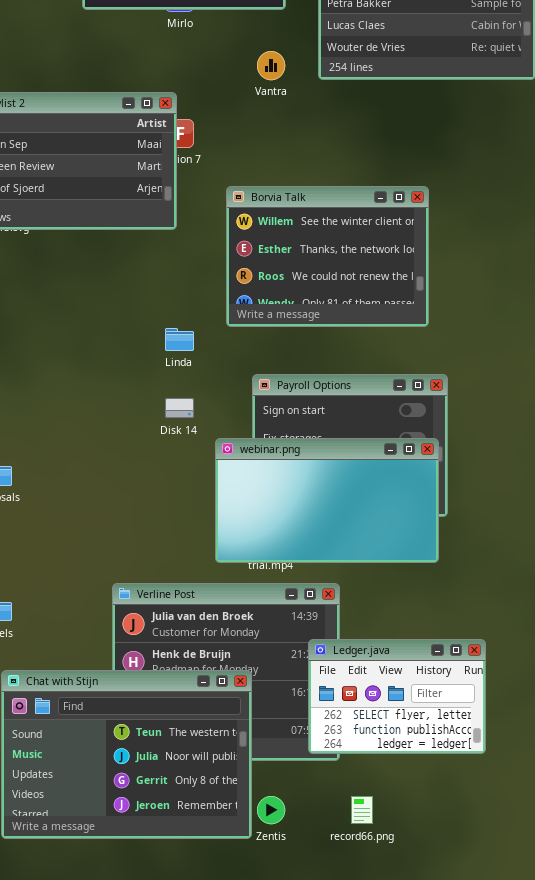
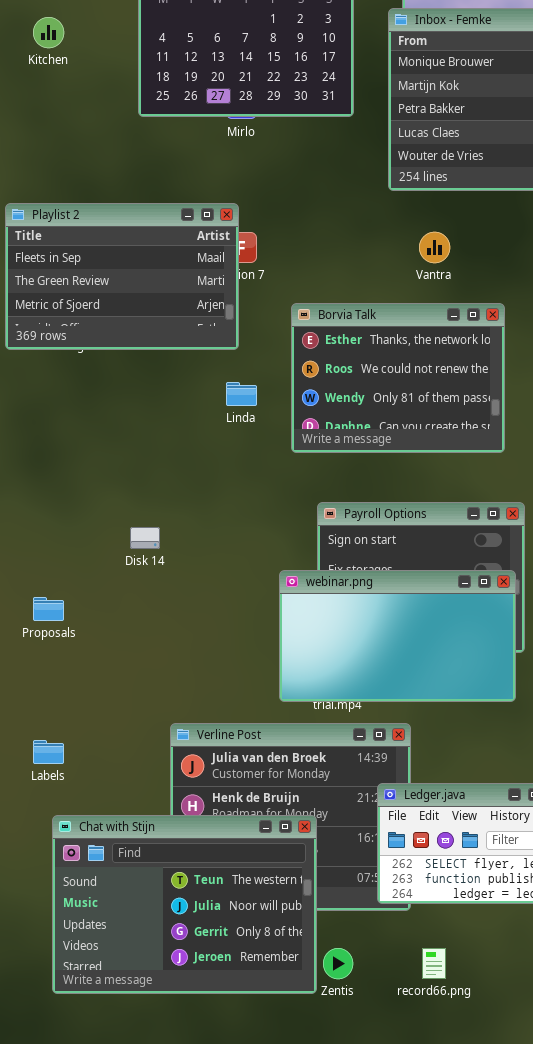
Vantra: [257,51,285,80] -> [419,232,450,263], moved
Borvia Talk: [226,186,429,327] -> [291,303,505,453], scrolled down 1 row
Linda: [165,328,194,351] -> [226,382,257,406], moved
Disk 14: [165,398,194,418] -> [130,527,160,549], moved

